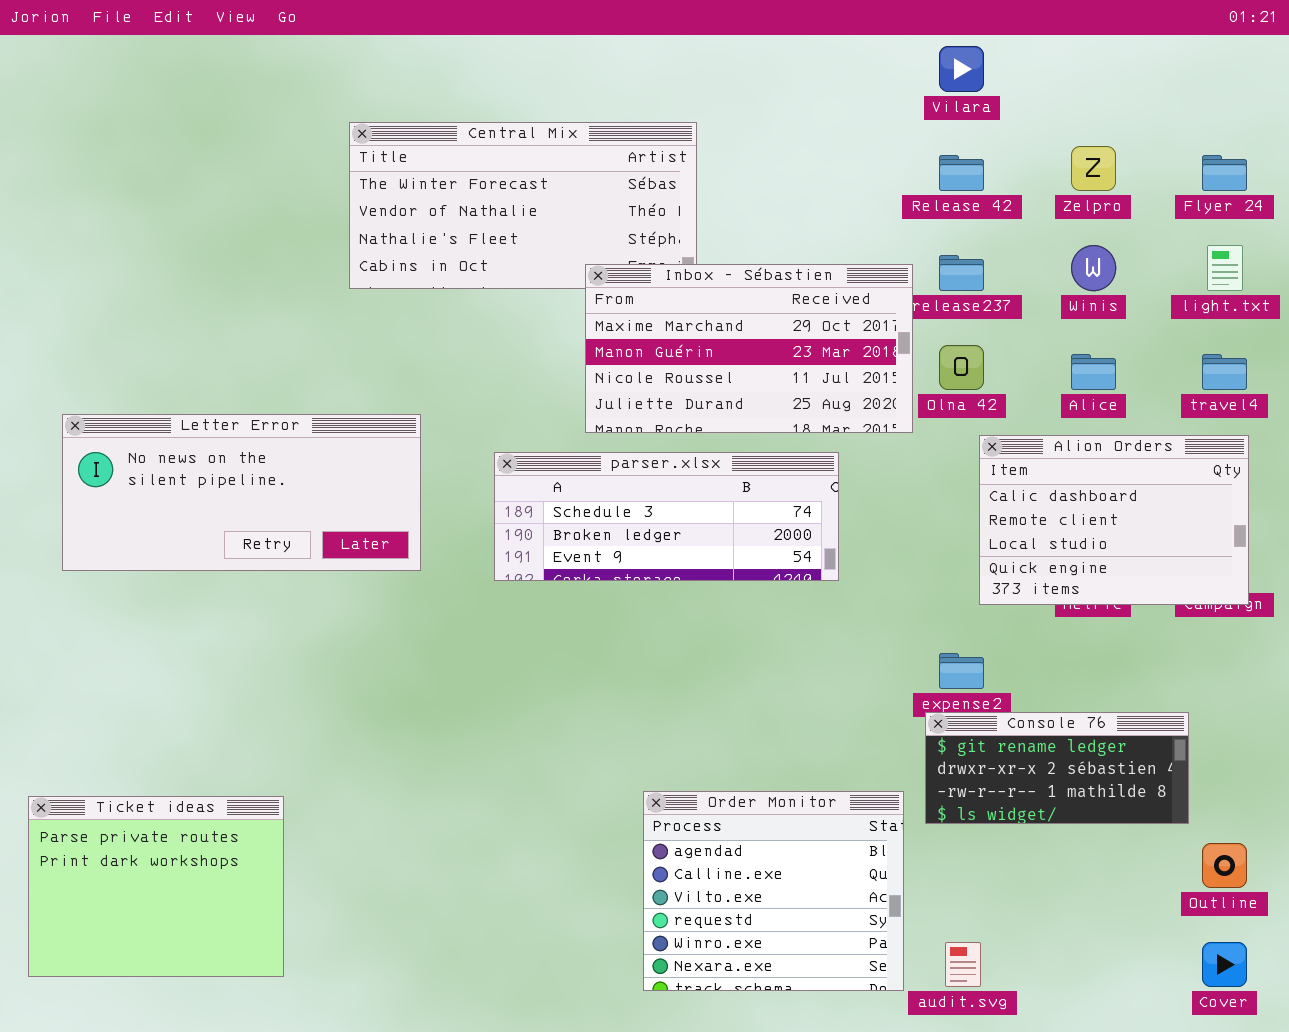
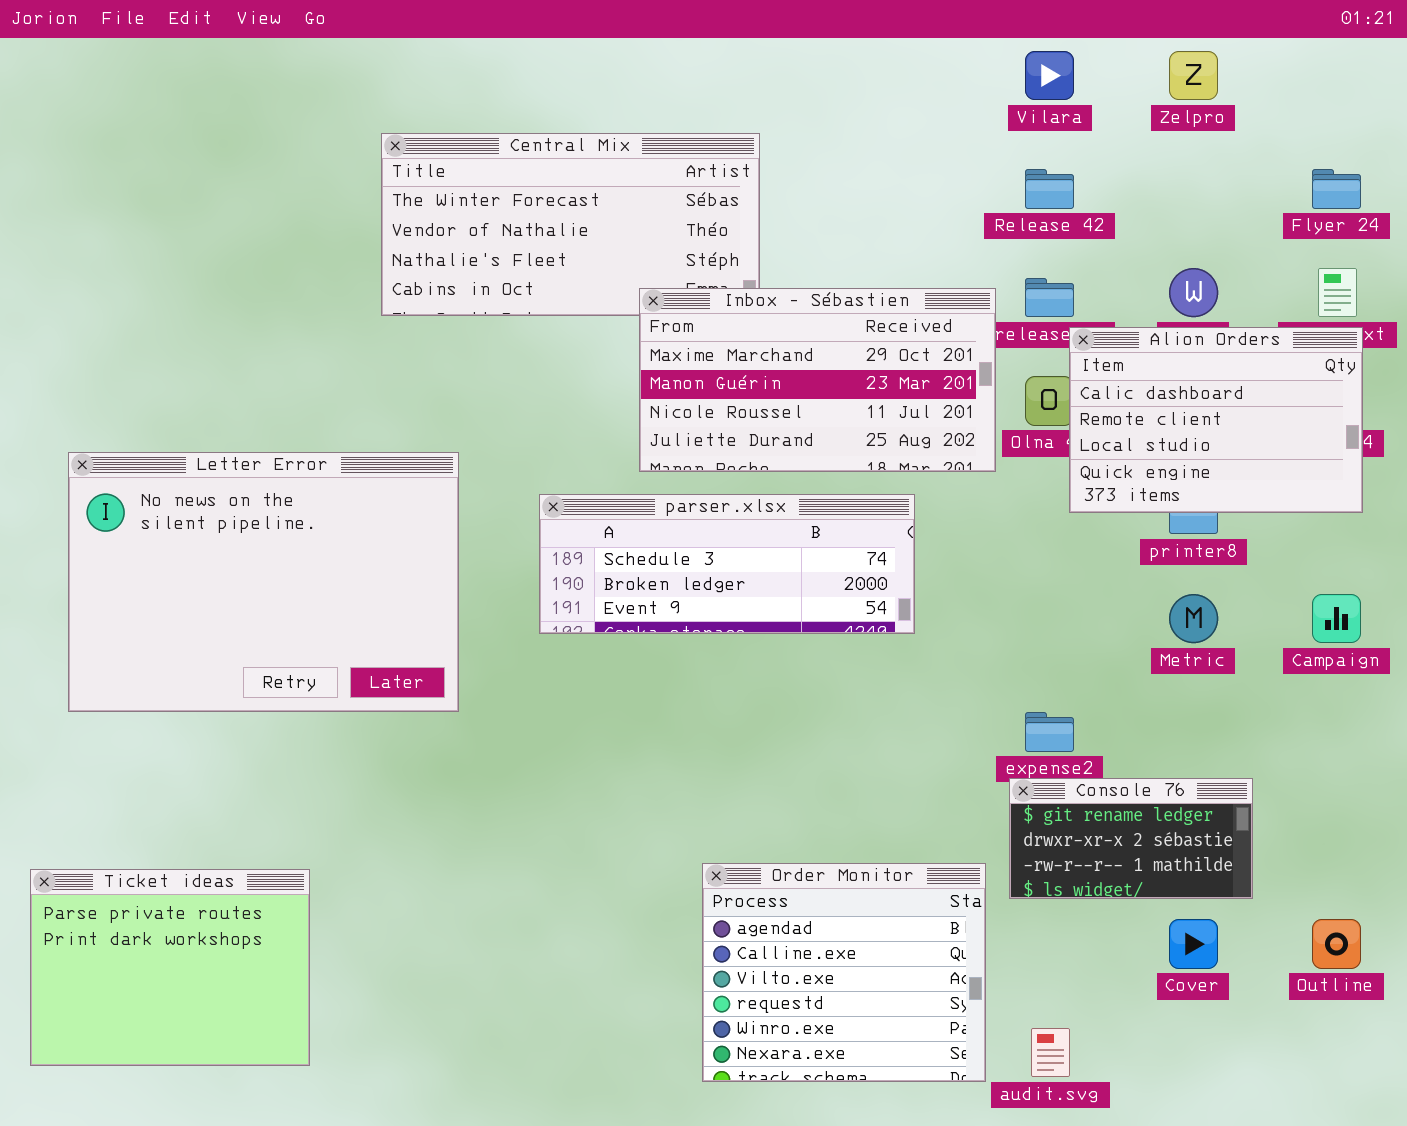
Zelpro: [1071,146,1116,191] -> [1169,51,1218,100], moved
Letter Error: [62,414,421,571] -> [68,452,459,712], resized
Alion Orders: [979,435,1249,605] -> [1069,327,1363,513], moved
Console 76: [925,712,1189,824] -> [1009,778,1253,899], resized
Cover: [1202,942,1247,987] -> [1169,919,1218,969], moved

